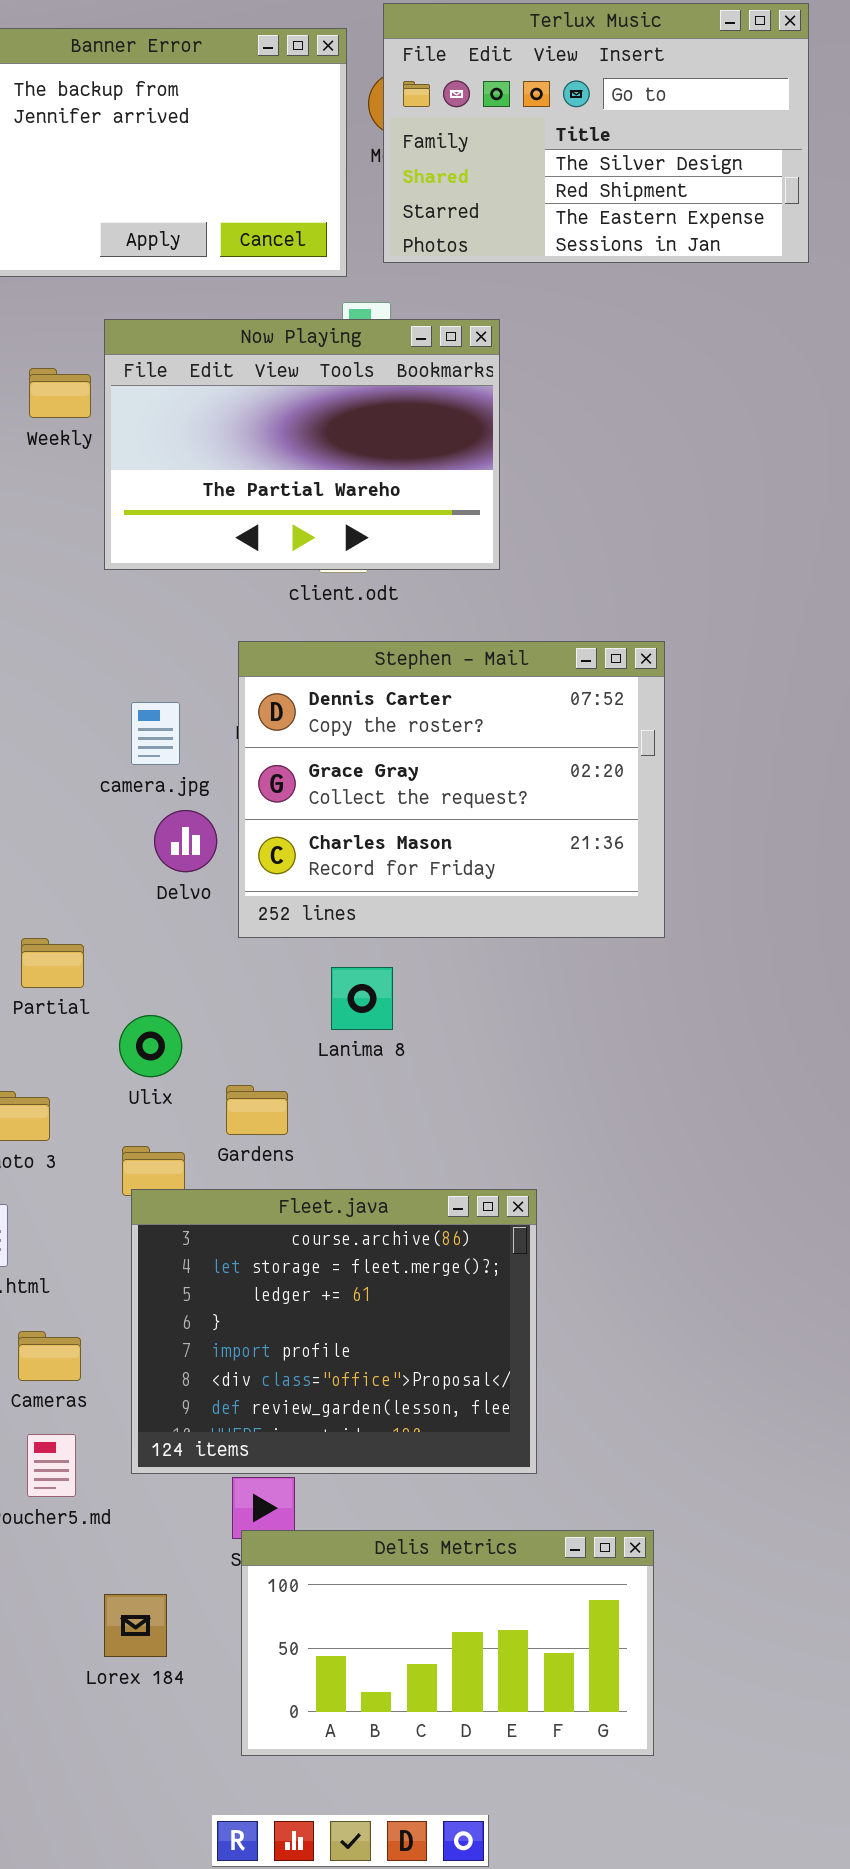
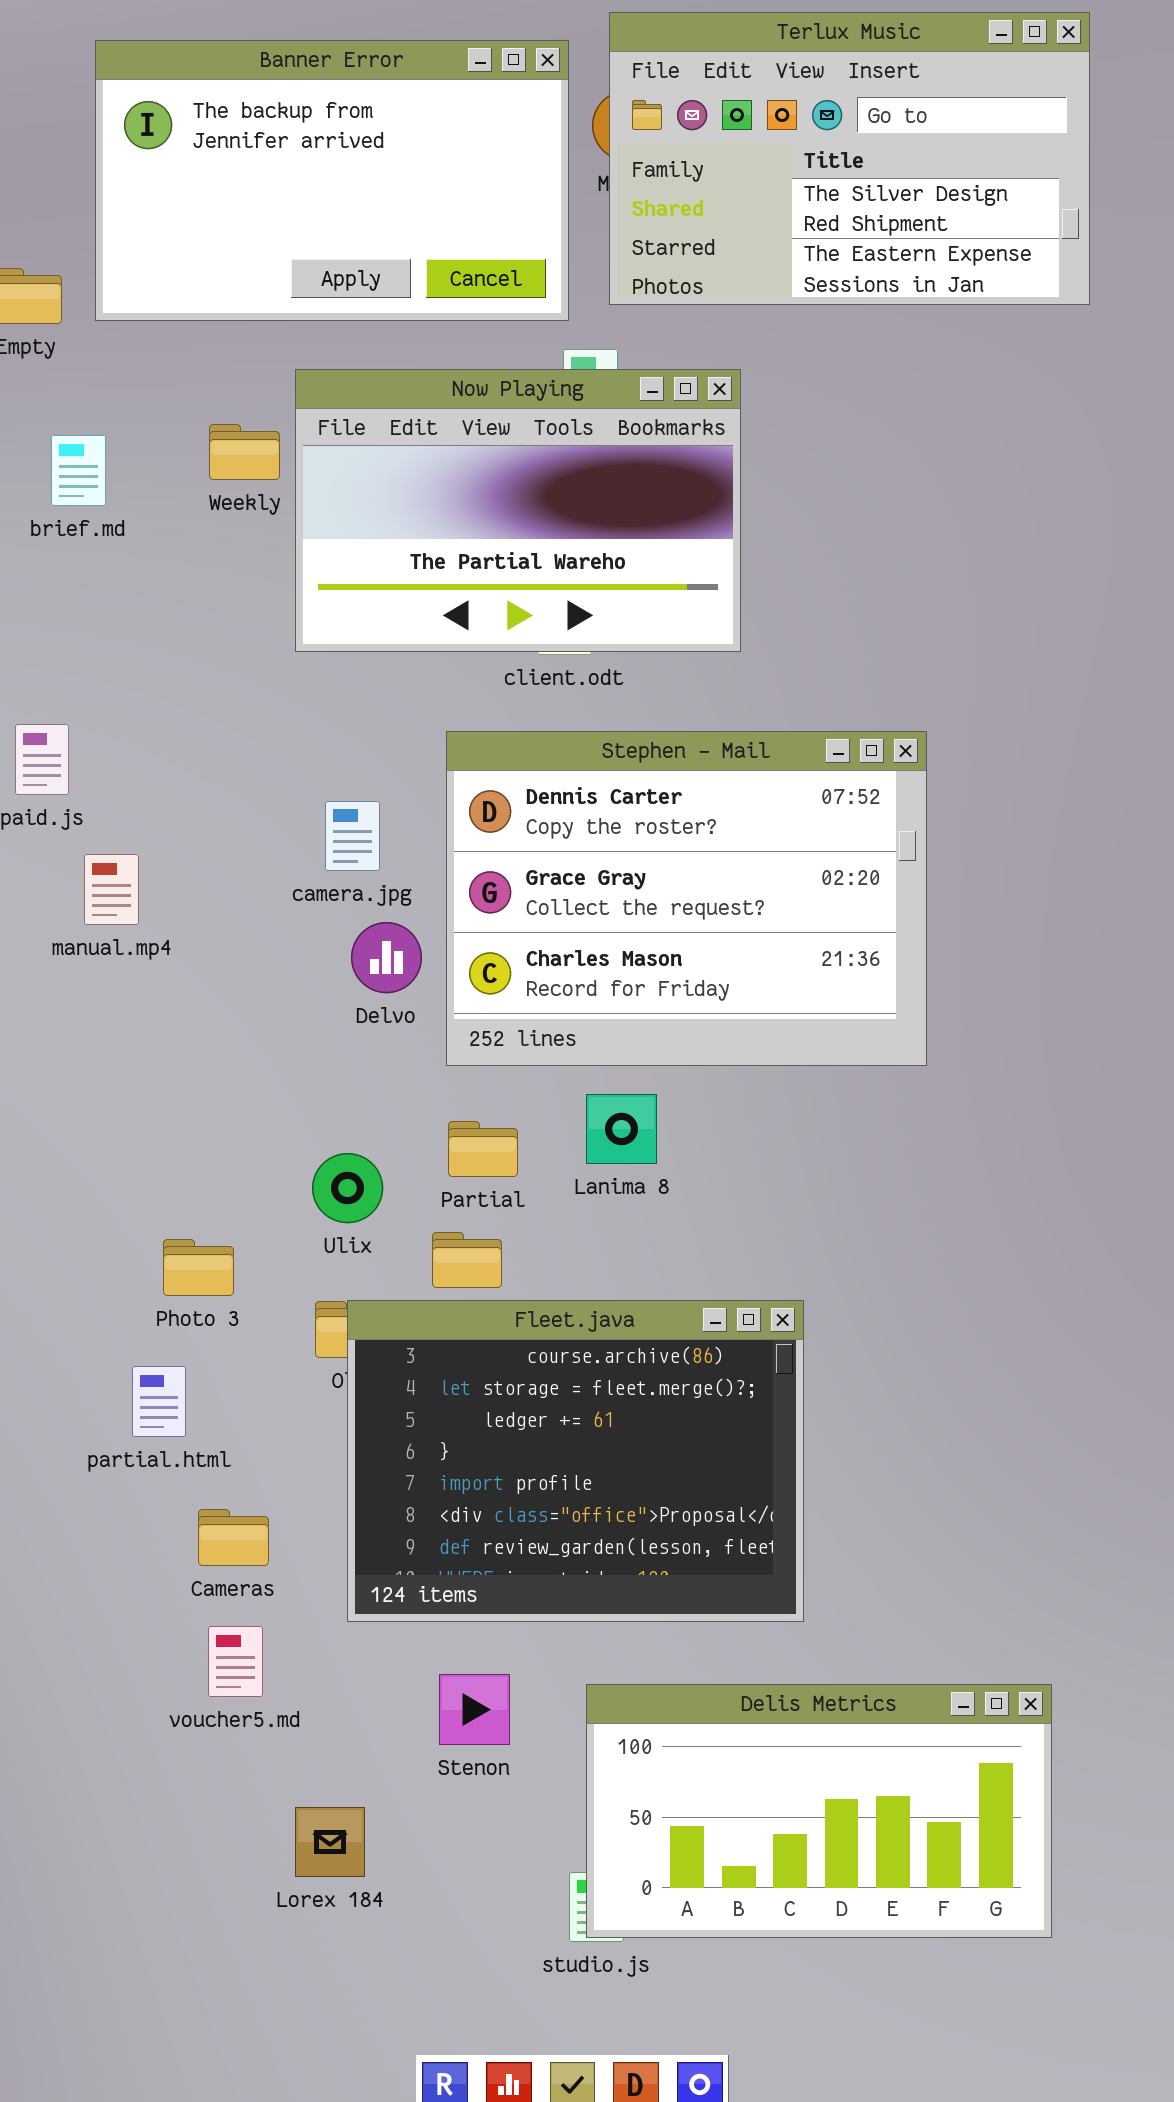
Partial: [21,938,84,988] -> [448,1121,518,1177], moved
Lanima 8: [331,967,393,1030] -> [586,1094,657,1164], moved
Fleet.java: [131,1189,537,1474] -> [347,1300,804,1622], moved
Delis Metrics: [241,1530,654,1756] -> [586,1684,1052,1938], moved

